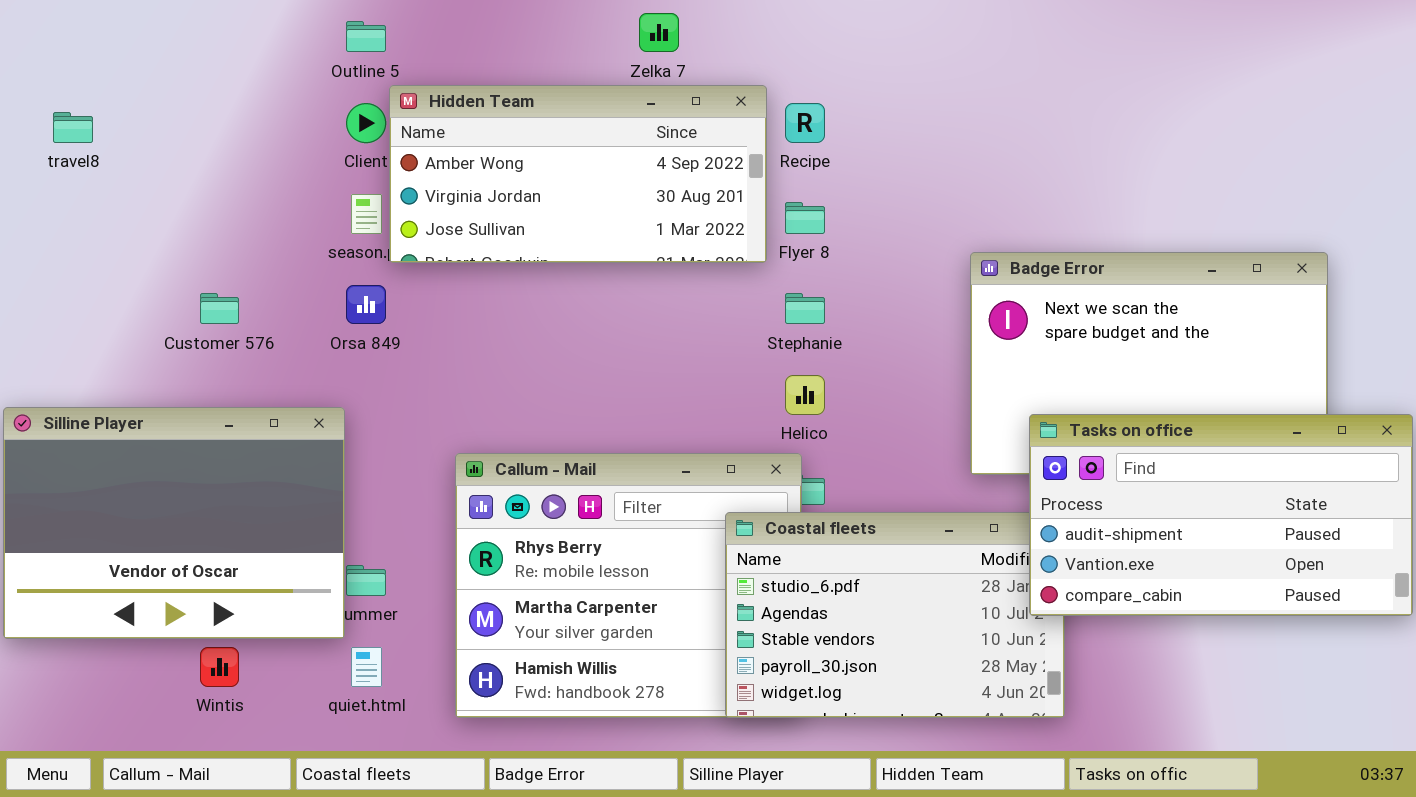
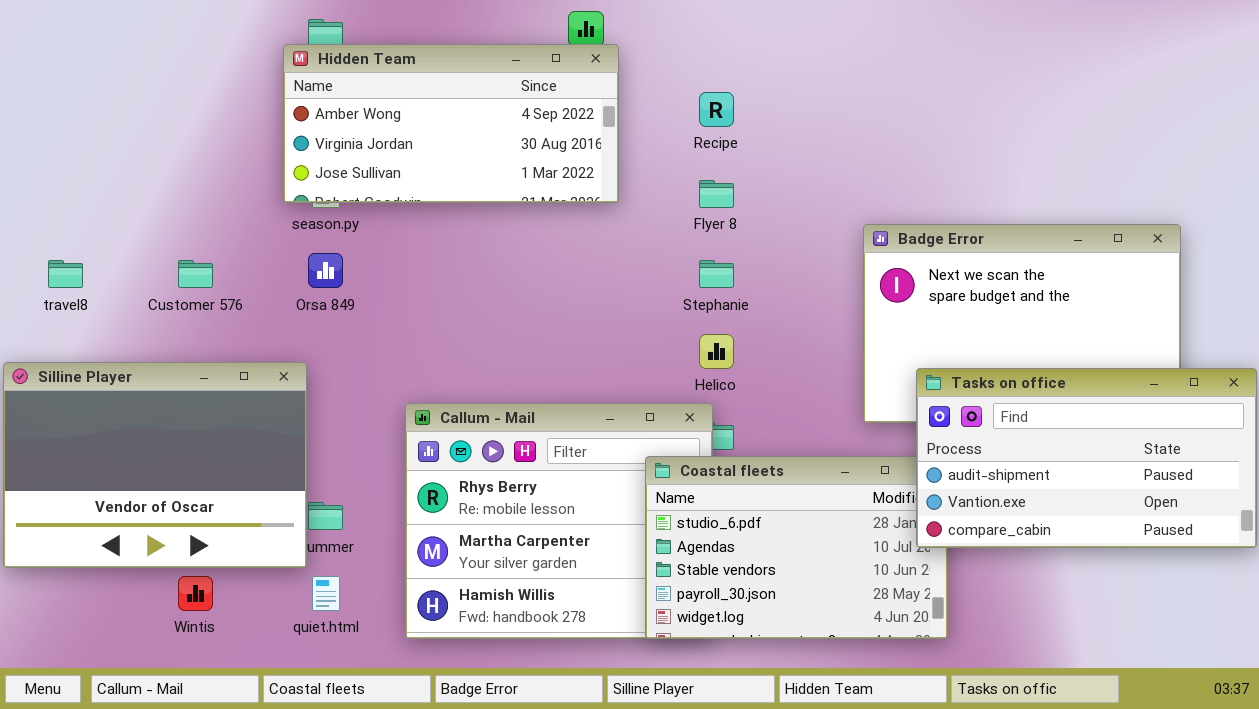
Hidden Team: [389,85,767,263] -> [283,44,619,203], moved
travel8: [53,112,93,143] -> [48,260,83,288], moved

